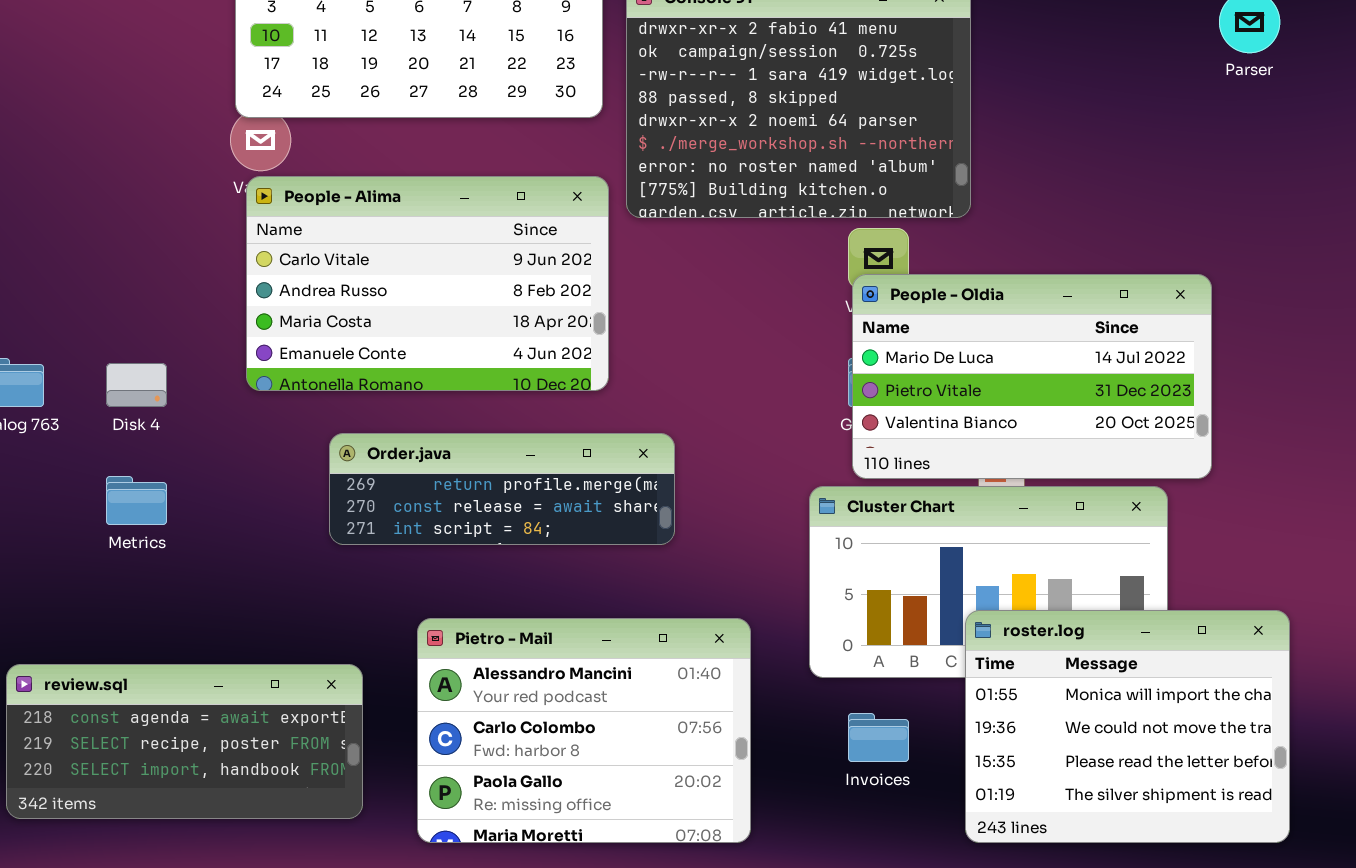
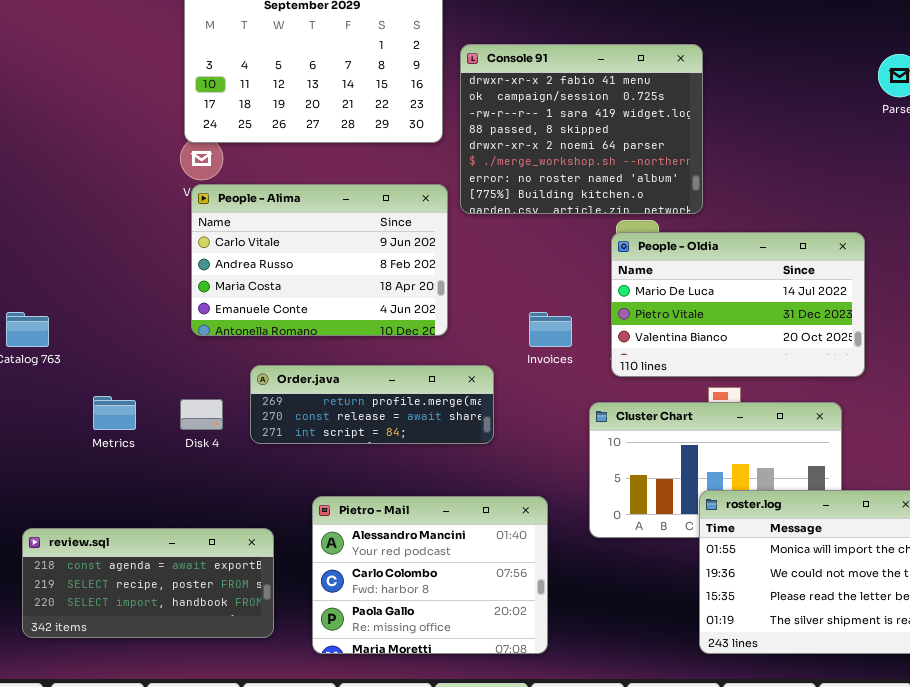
People - Oldia: [852,274,1212,479] -> [611,232,865,377], moved
Disk 4: [106,363,167,407] -> [180,399,223,430], moved
Invoices: [848,713,909,762] -> [529,312,572,347], moved

